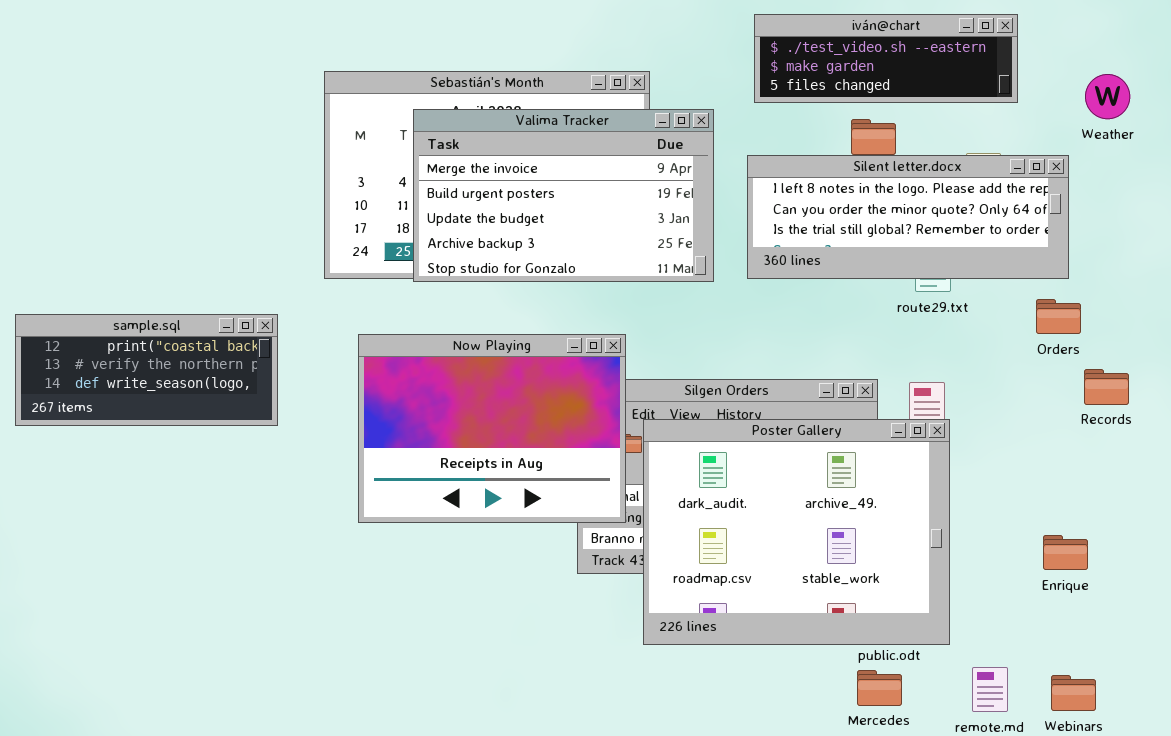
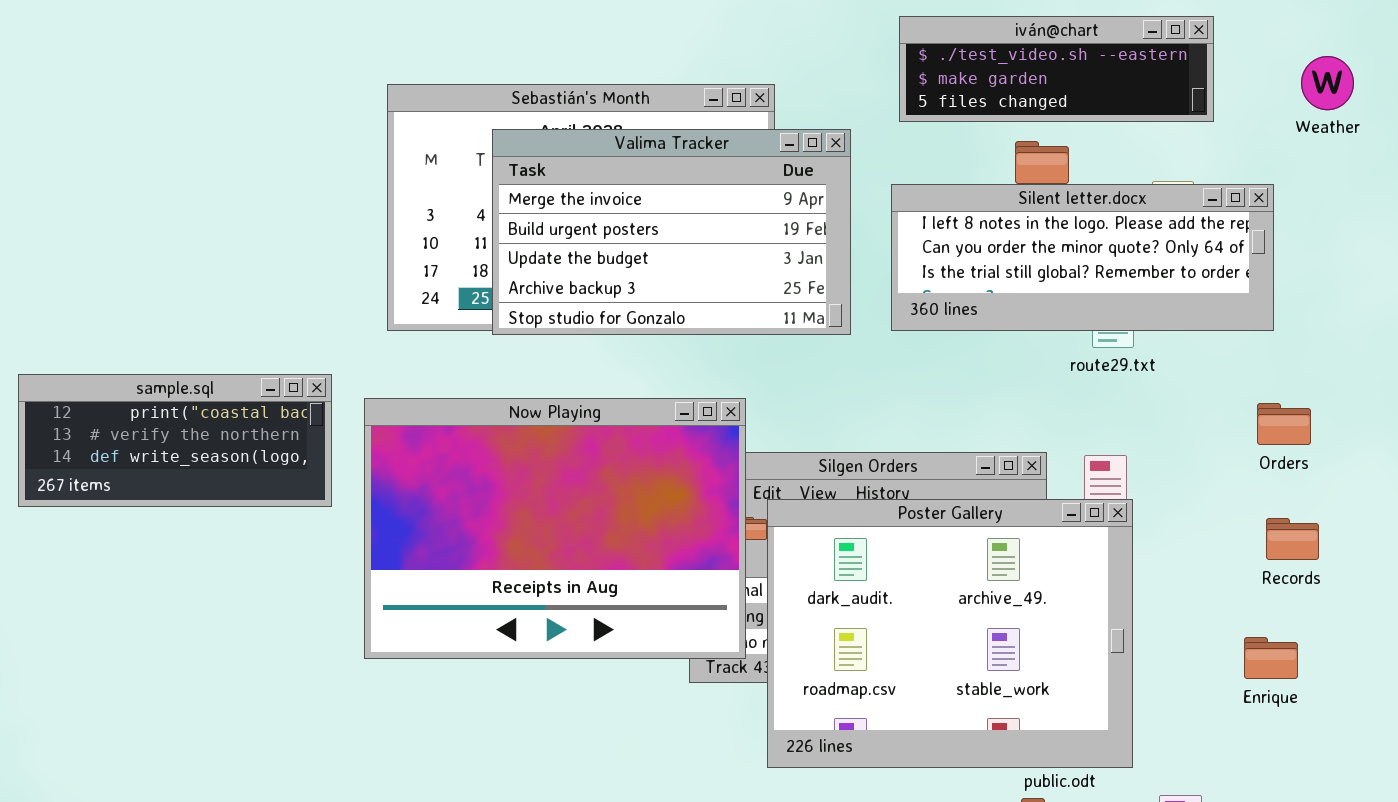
Weather: [1085,74,1130,119] -> [1301,56,1354,110], moved
Orders: [1036,299,1081,334] -> [1257,403,1311,445], moved
Now Playing: [358,334,626,523] -> [364,398,746,659], resized
Records: [1084,369,1129,405] -> [1266,518,1319,560], moved

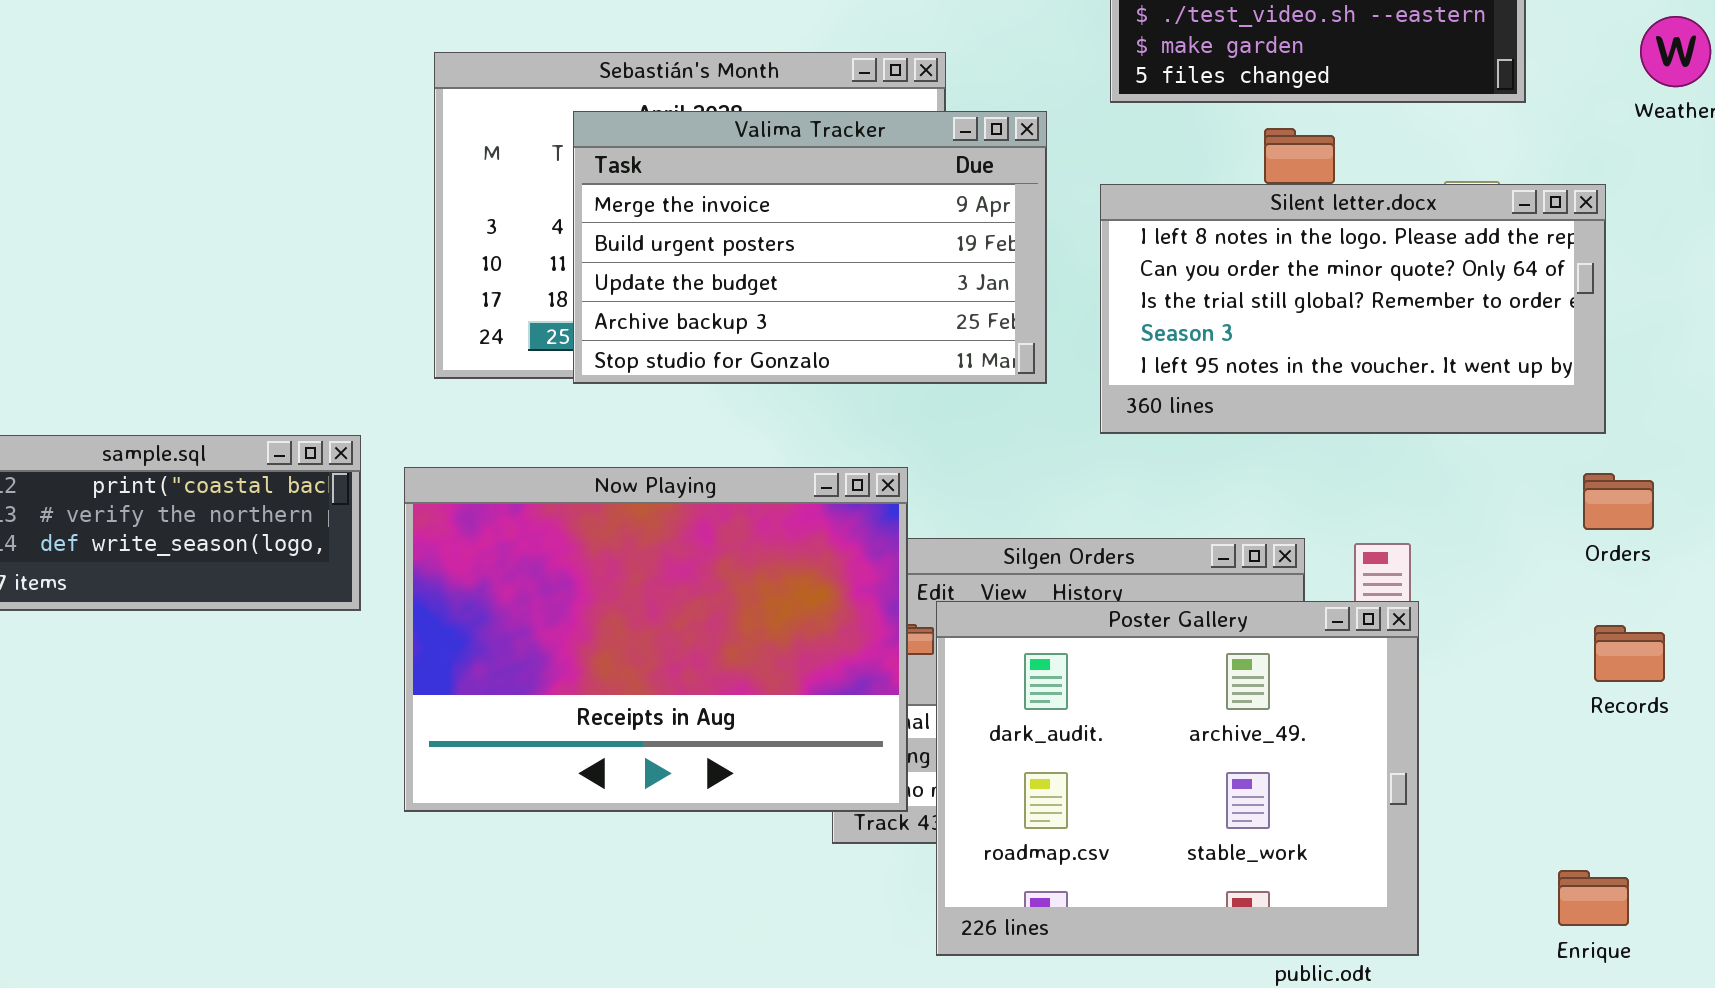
Silent letter.docx: [891,184,1274,331] -> [1100,184,1606,434], resized
Enrique: [1244,637,1298,679] -> [1558,870,1629,926], moved

